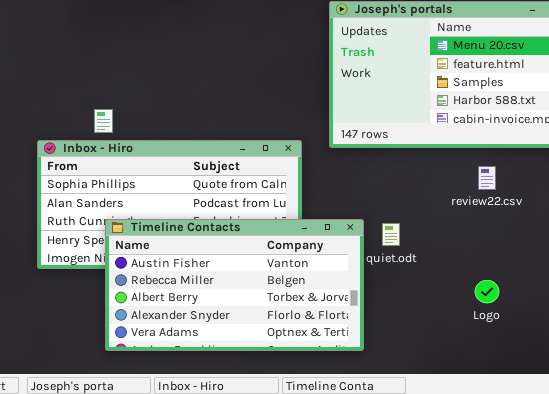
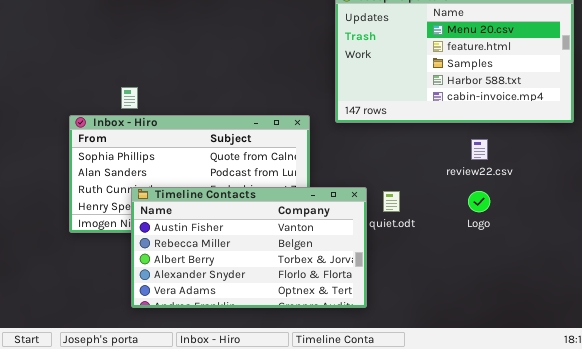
Logo: [475,280,499,303] -> [468,191,490,212], moved

